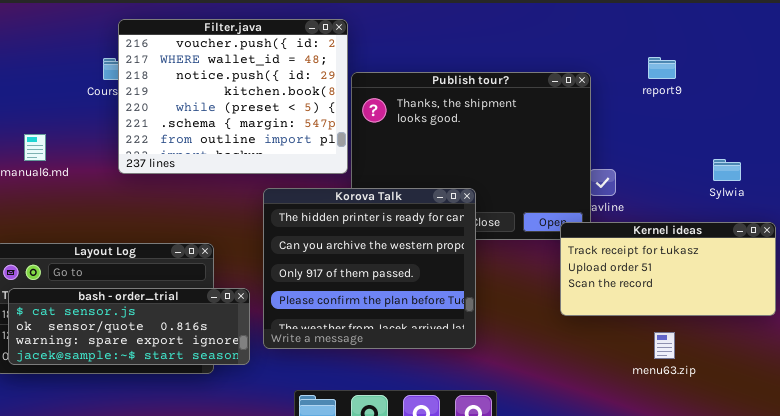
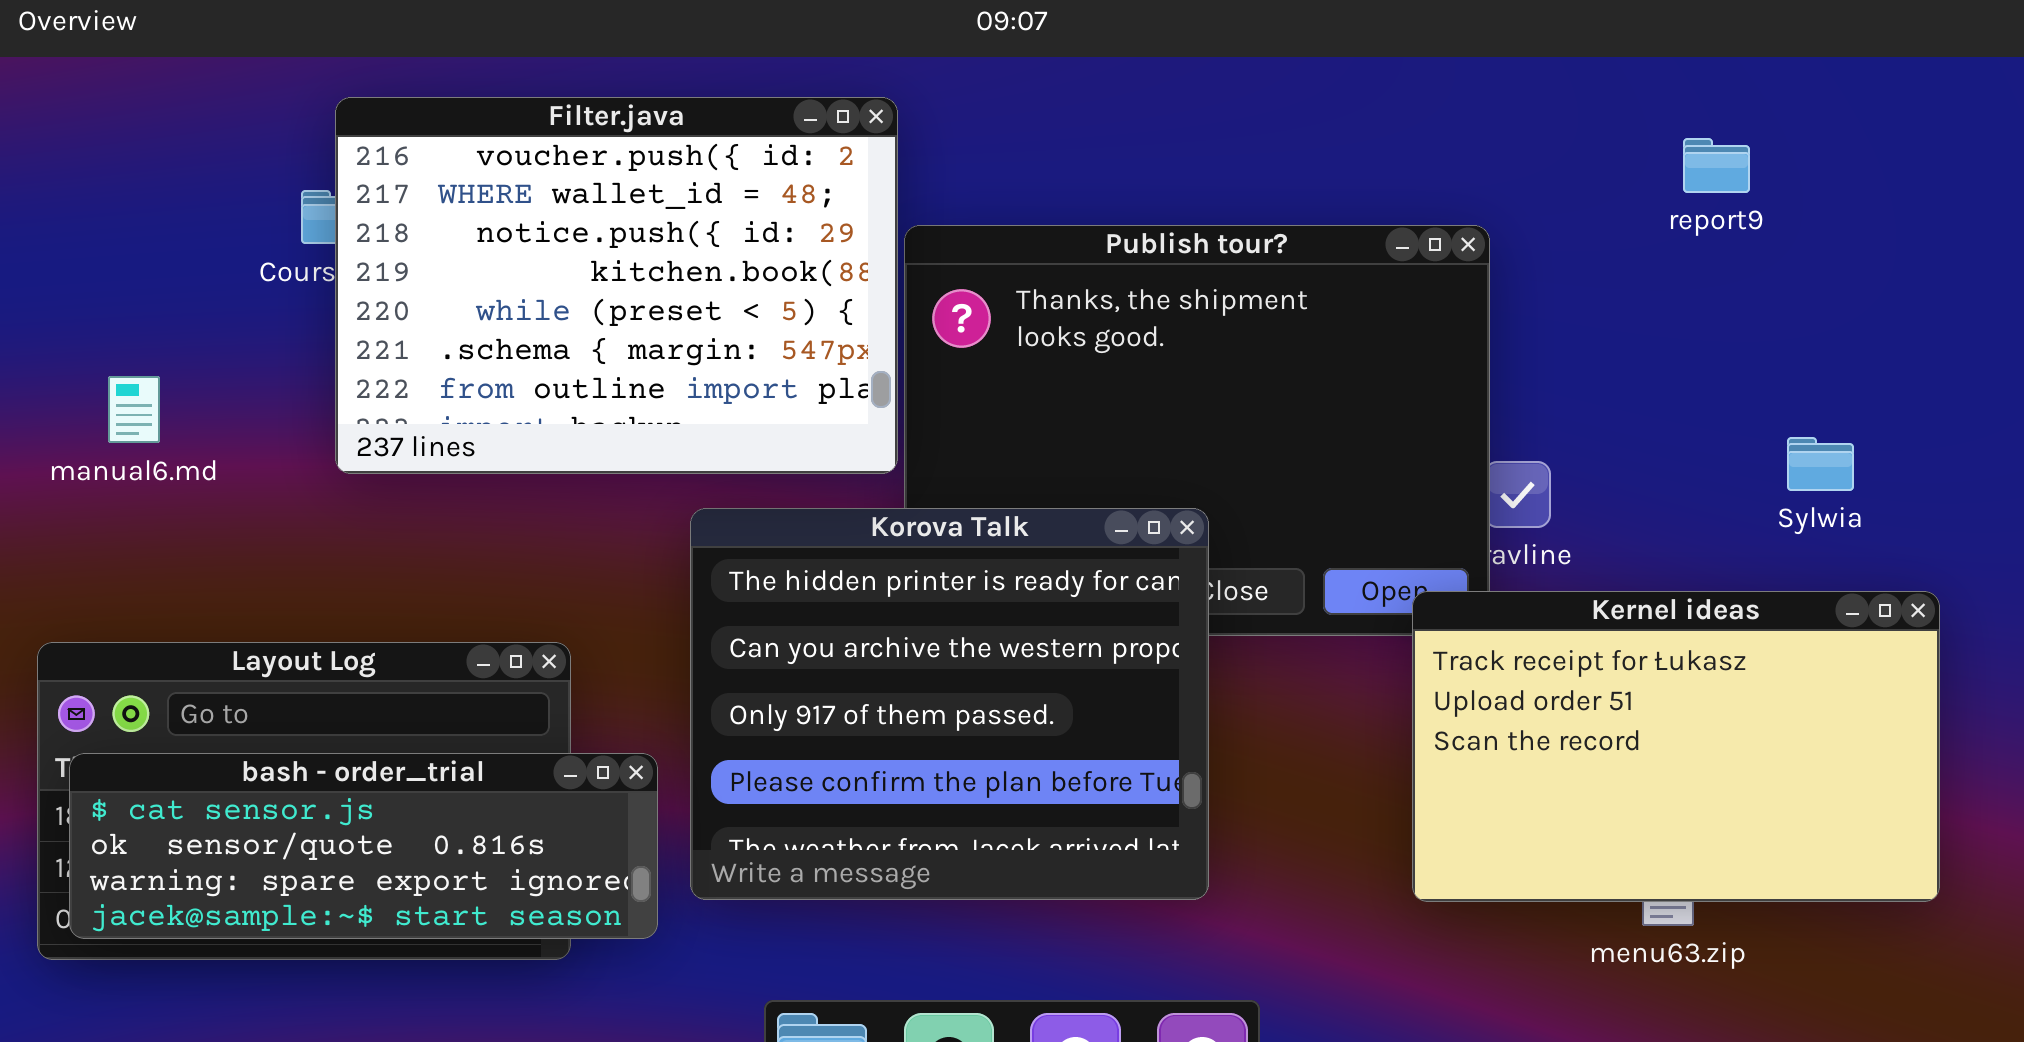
report9: [648,57,676,79] -> [1683,138,1750,193], moved
Kernel ideas: [560,222,776,316] -> [1412,591,1940,902], resized

